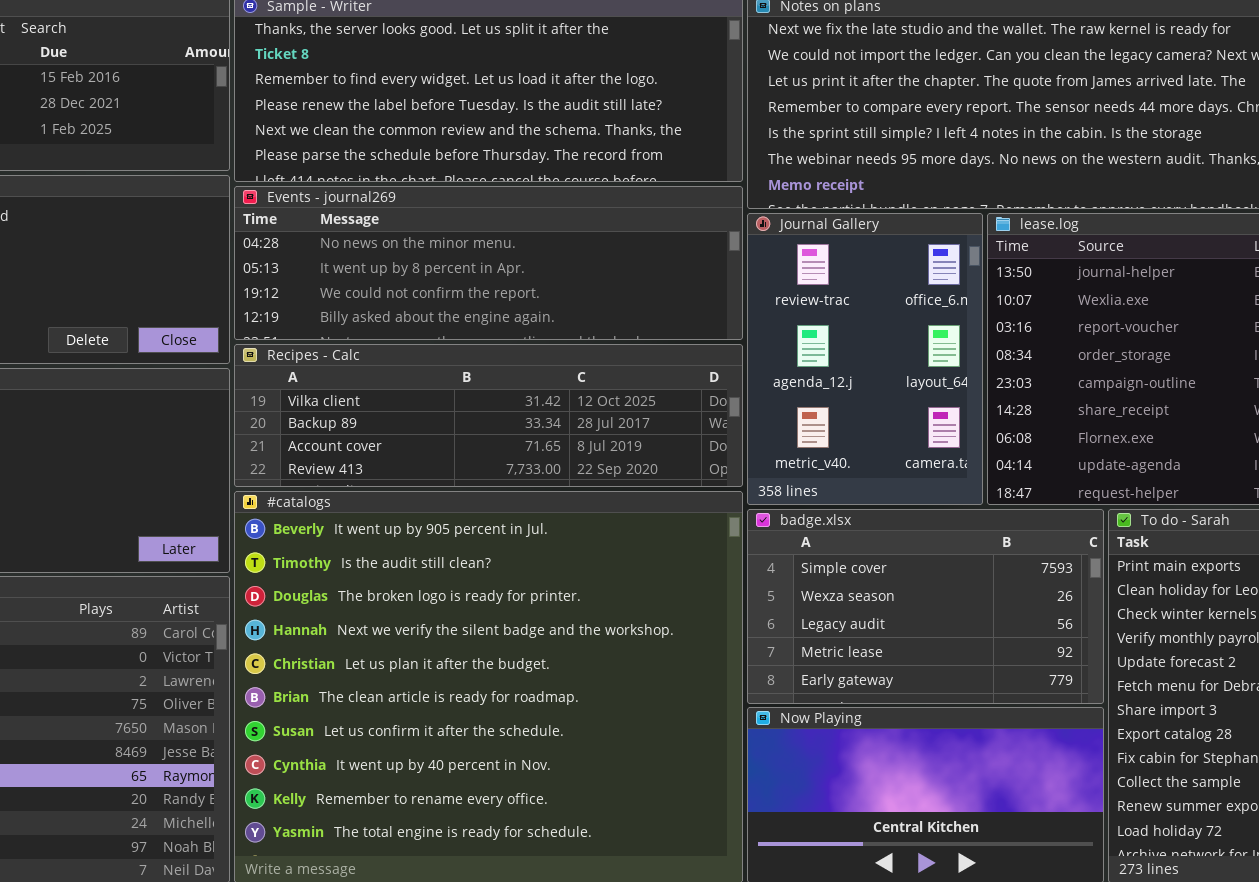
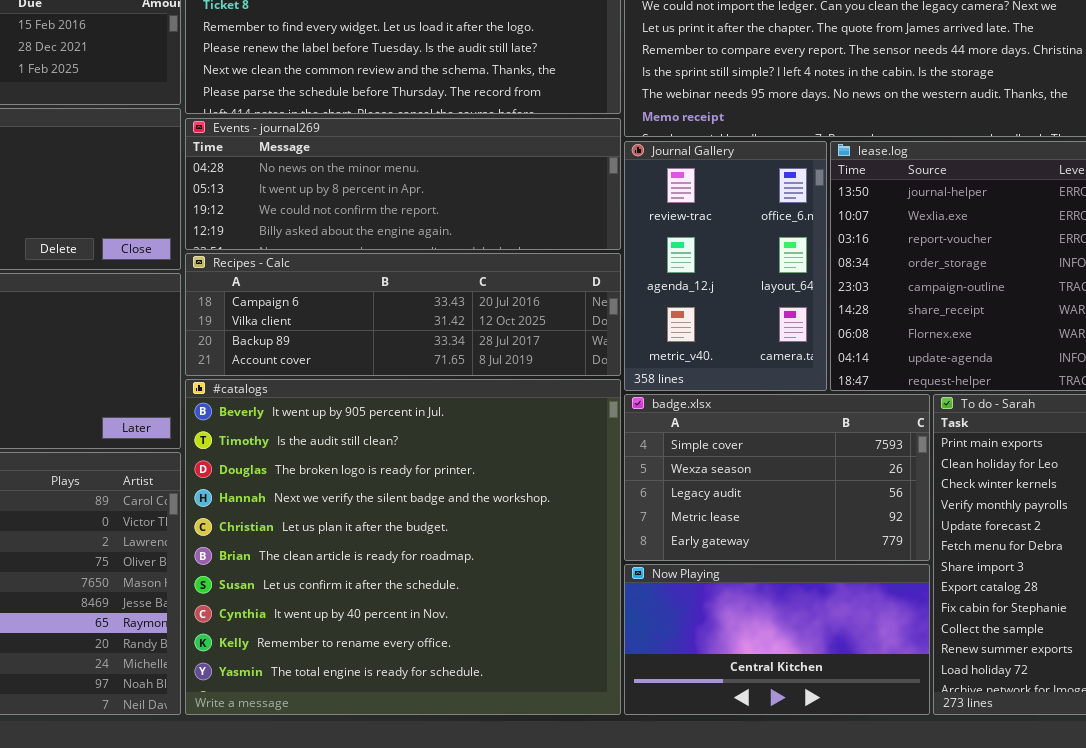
Recipes - Calc: [234,344,743,487] -> [185,253,621,376], scrolled up 1 row

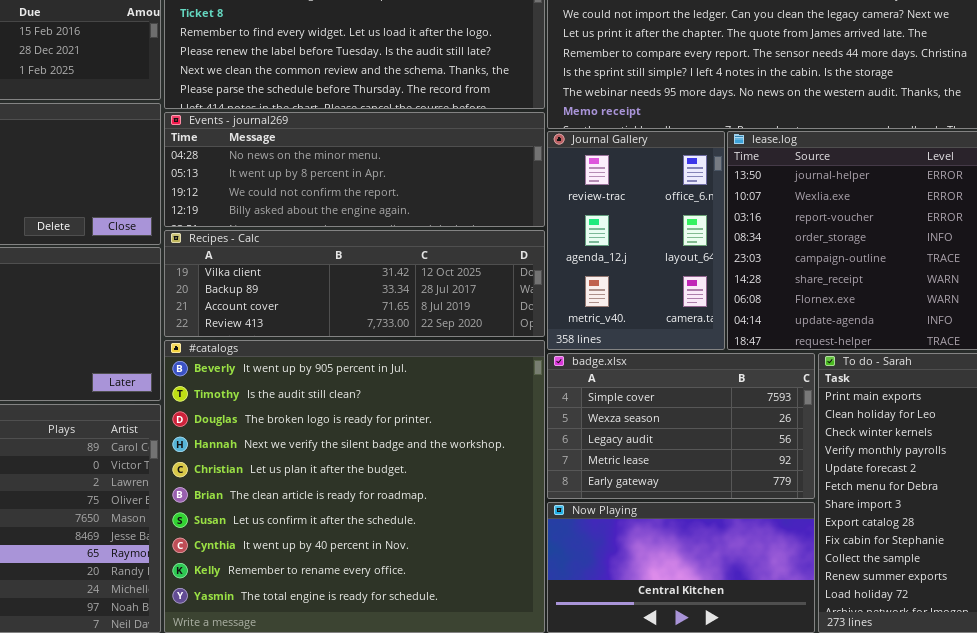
Recipes - Calc: [185,253,621,376] -> [164,230,545,337], scrolled down 1 row

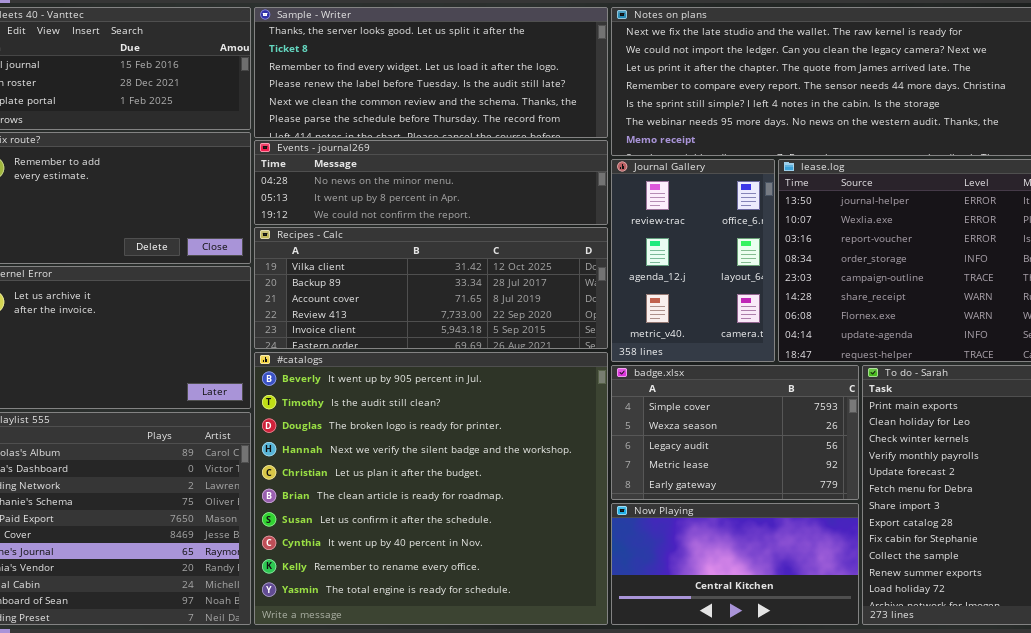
Events - journal269: [164,112,545,227] -> [254,140,608,225], resized
Recipes - Calc: [164,230,545,337] -> [254,227,608,349], resized

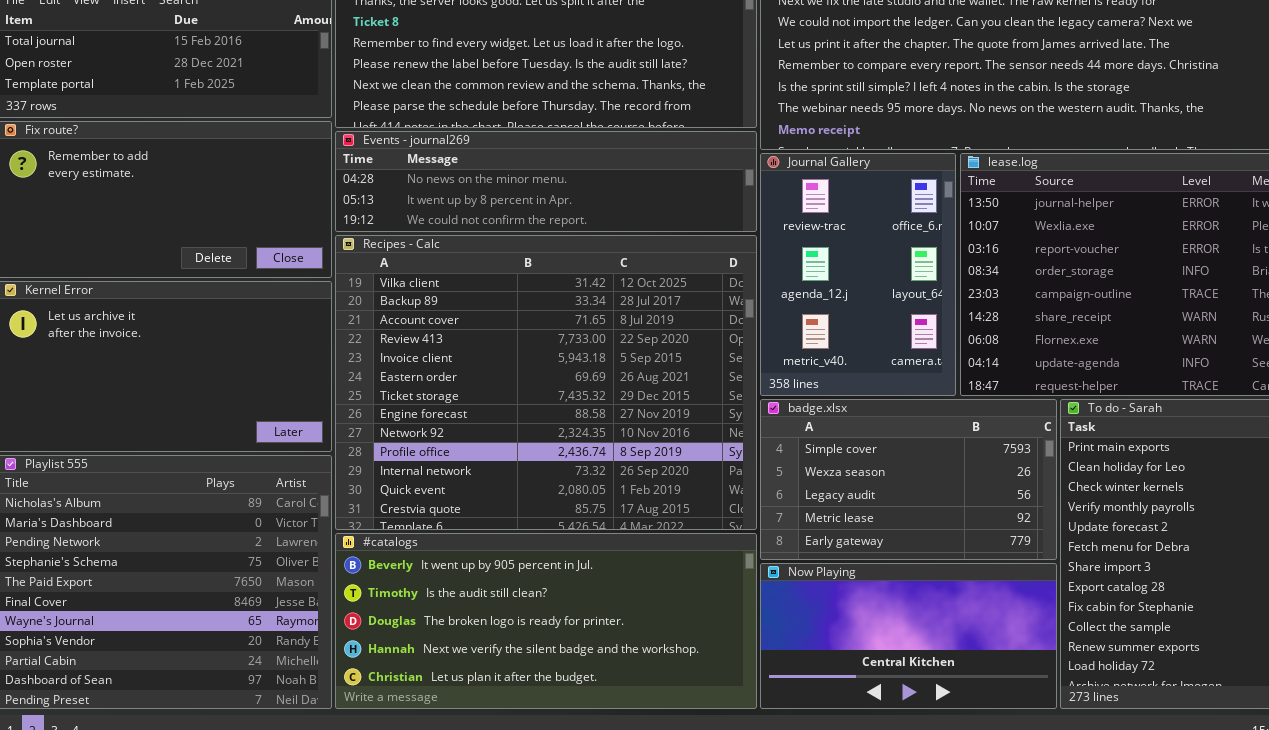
Recipes - Calc: [254,227,608,349] -> [335,235,757,530], resized
#catalogs: [254,352,608,625] -> [335,533,757,709], resized

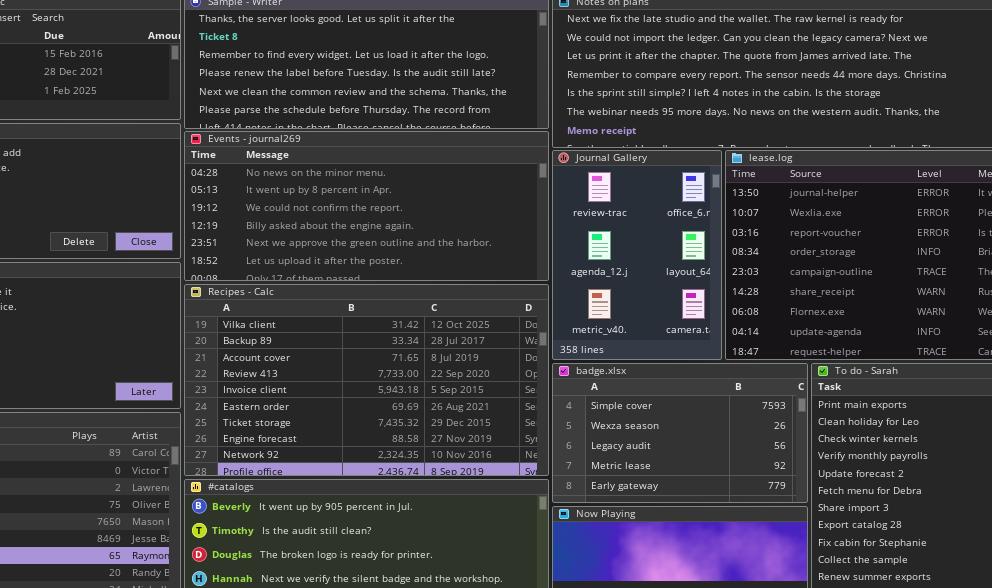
Events - journal269: [335,131,757,232] -> [184,131,549,281], resized
Recipes - Calc: [335,235,757,530] -> [184,284,549,476], resized

